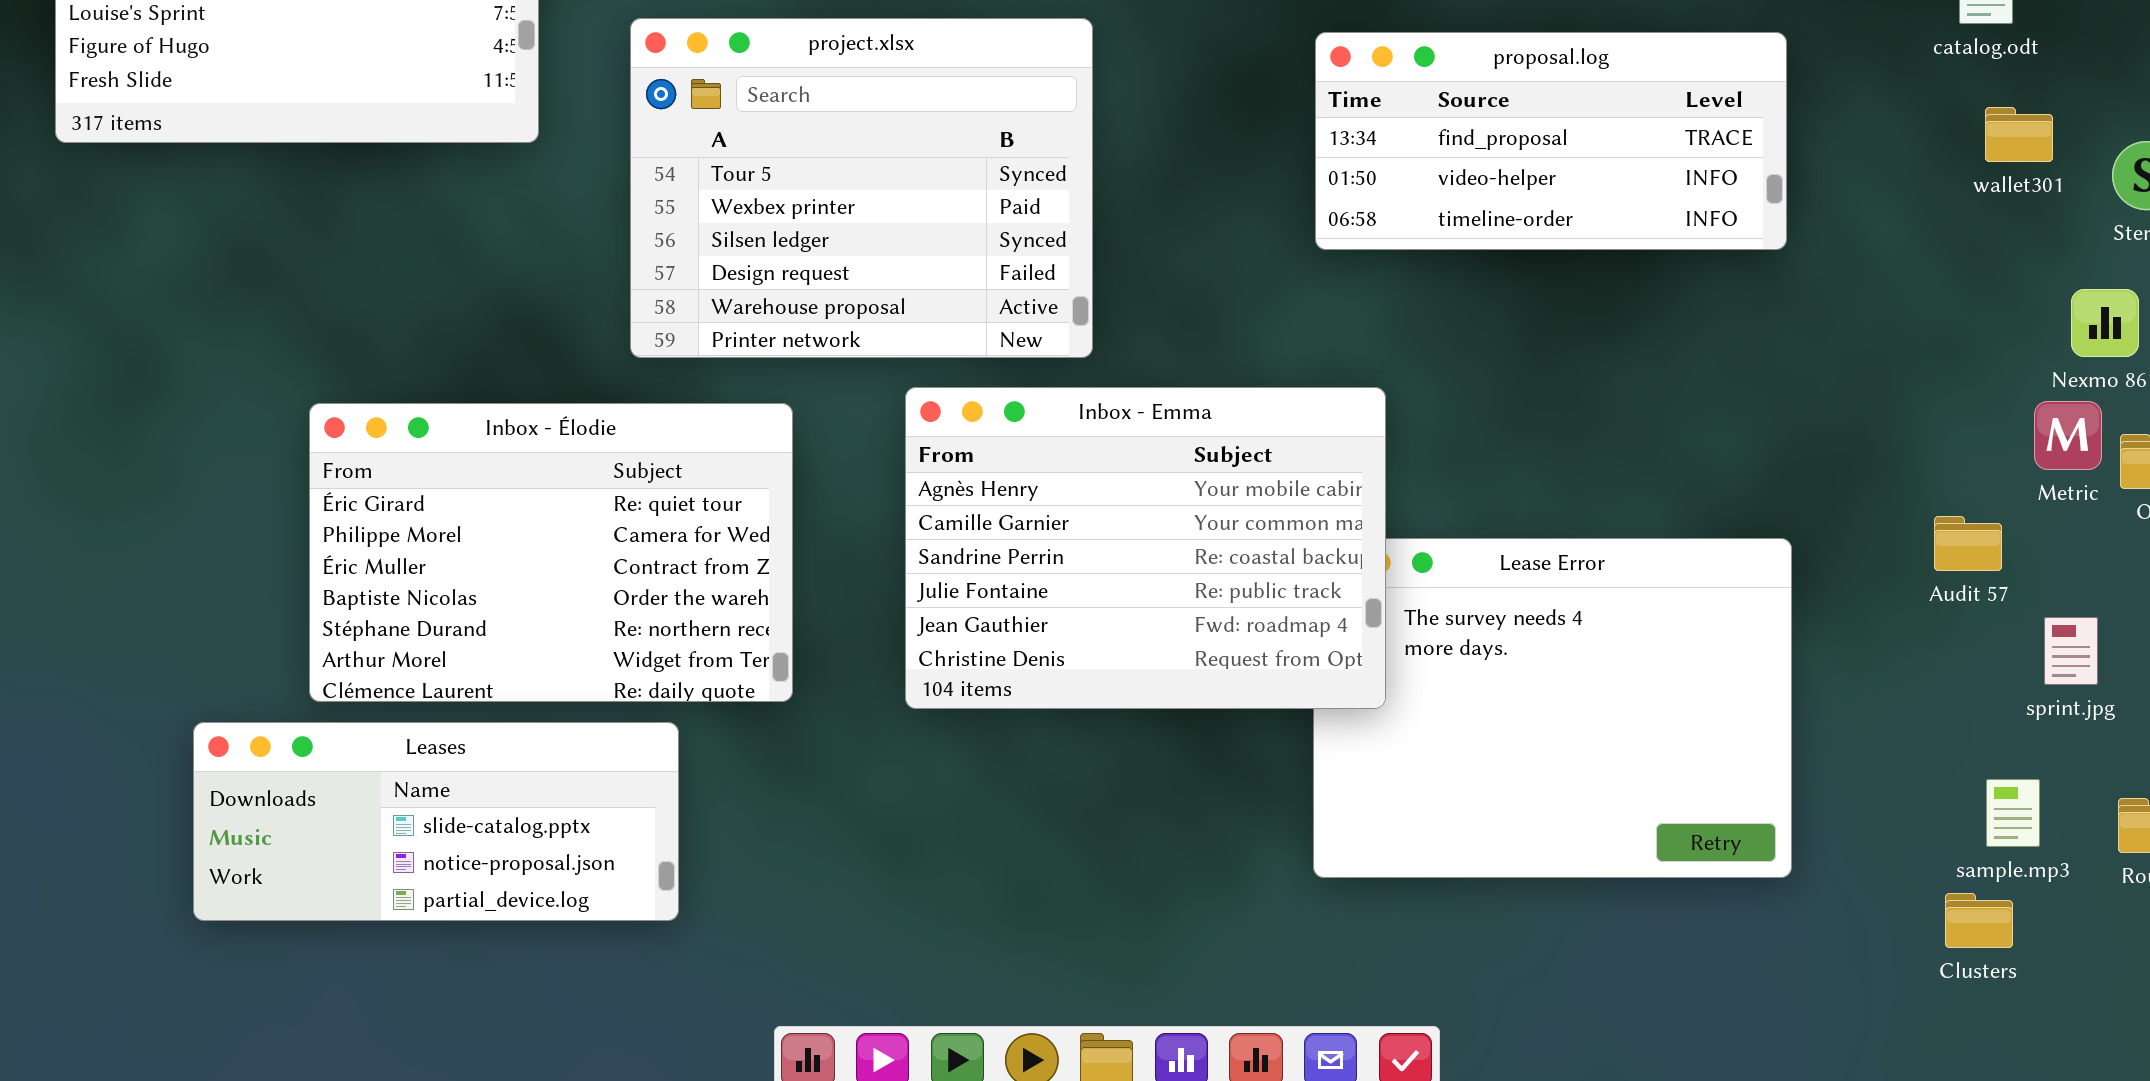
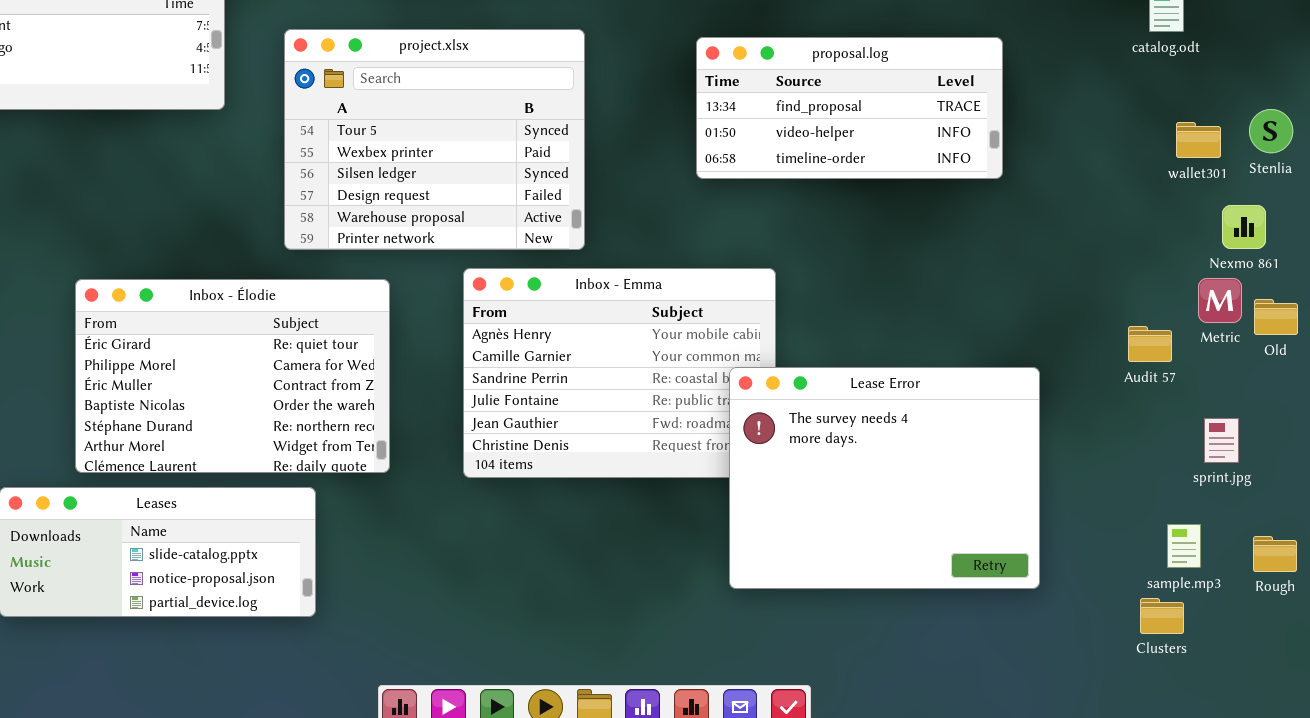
proposal.log: [1315,32,1787,250] -> [696,37,1003,179], moved
wallet301: [1985,107,2053,162] -> [1176,122,1221,158], moved
Audit 57: [1934,516,2002,571] -> [1128,326,1172,362], moved
Lease Error: [1313,538,1792,878] -> [729,367,1040,589], raised

